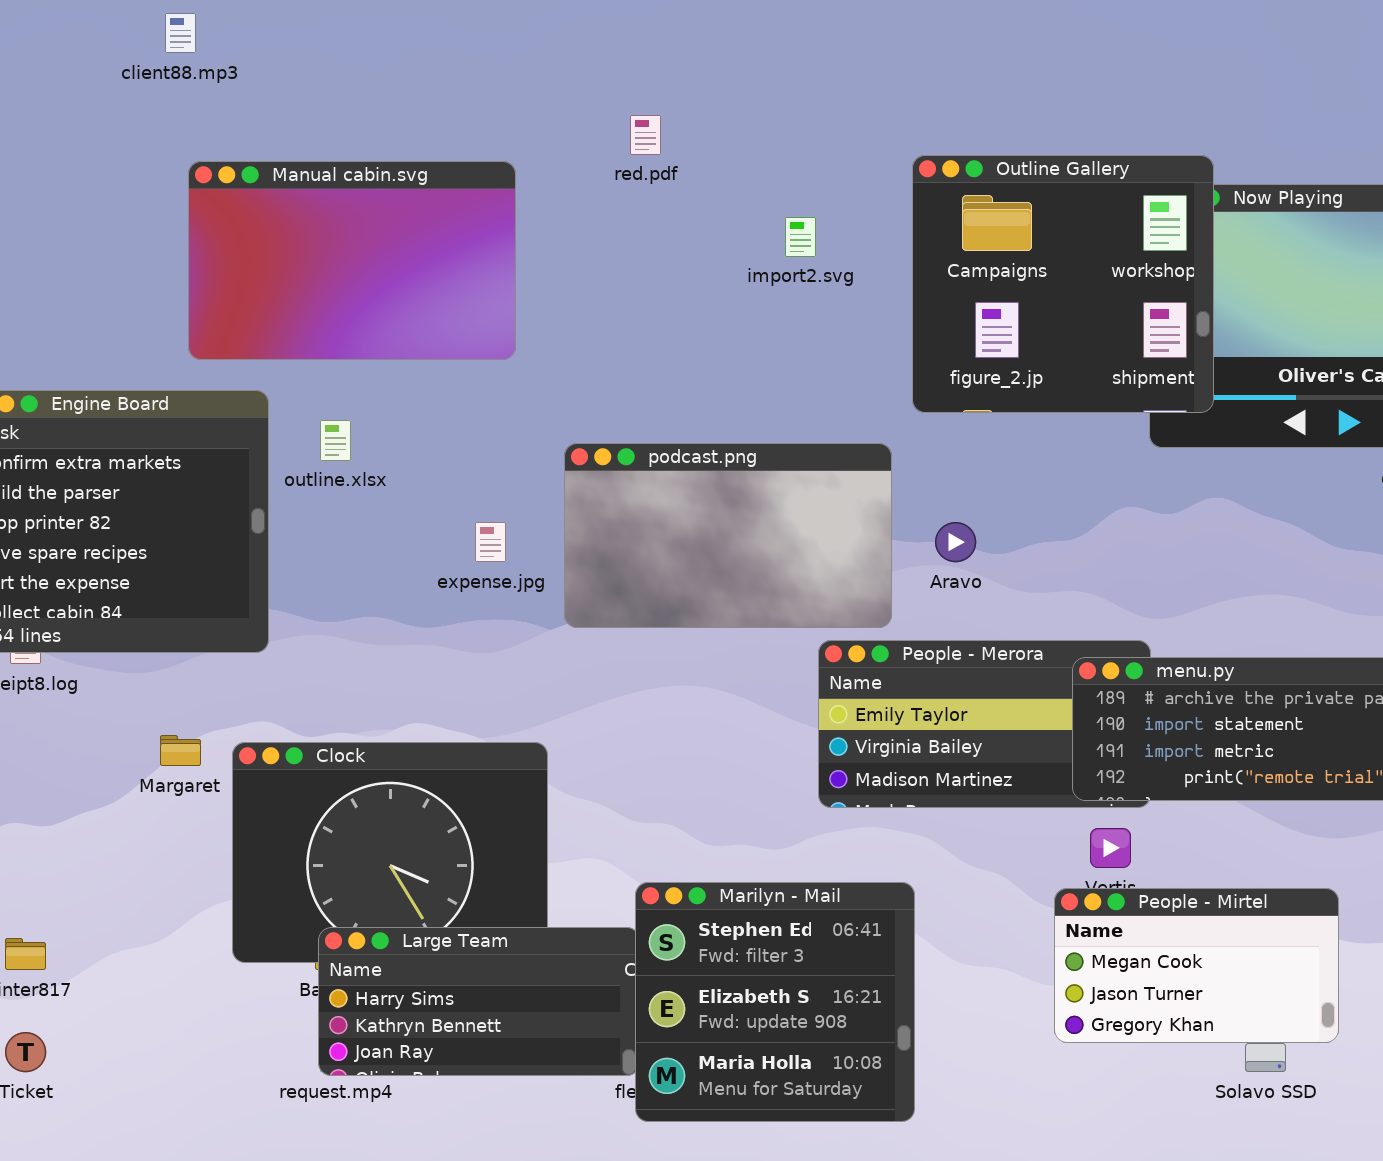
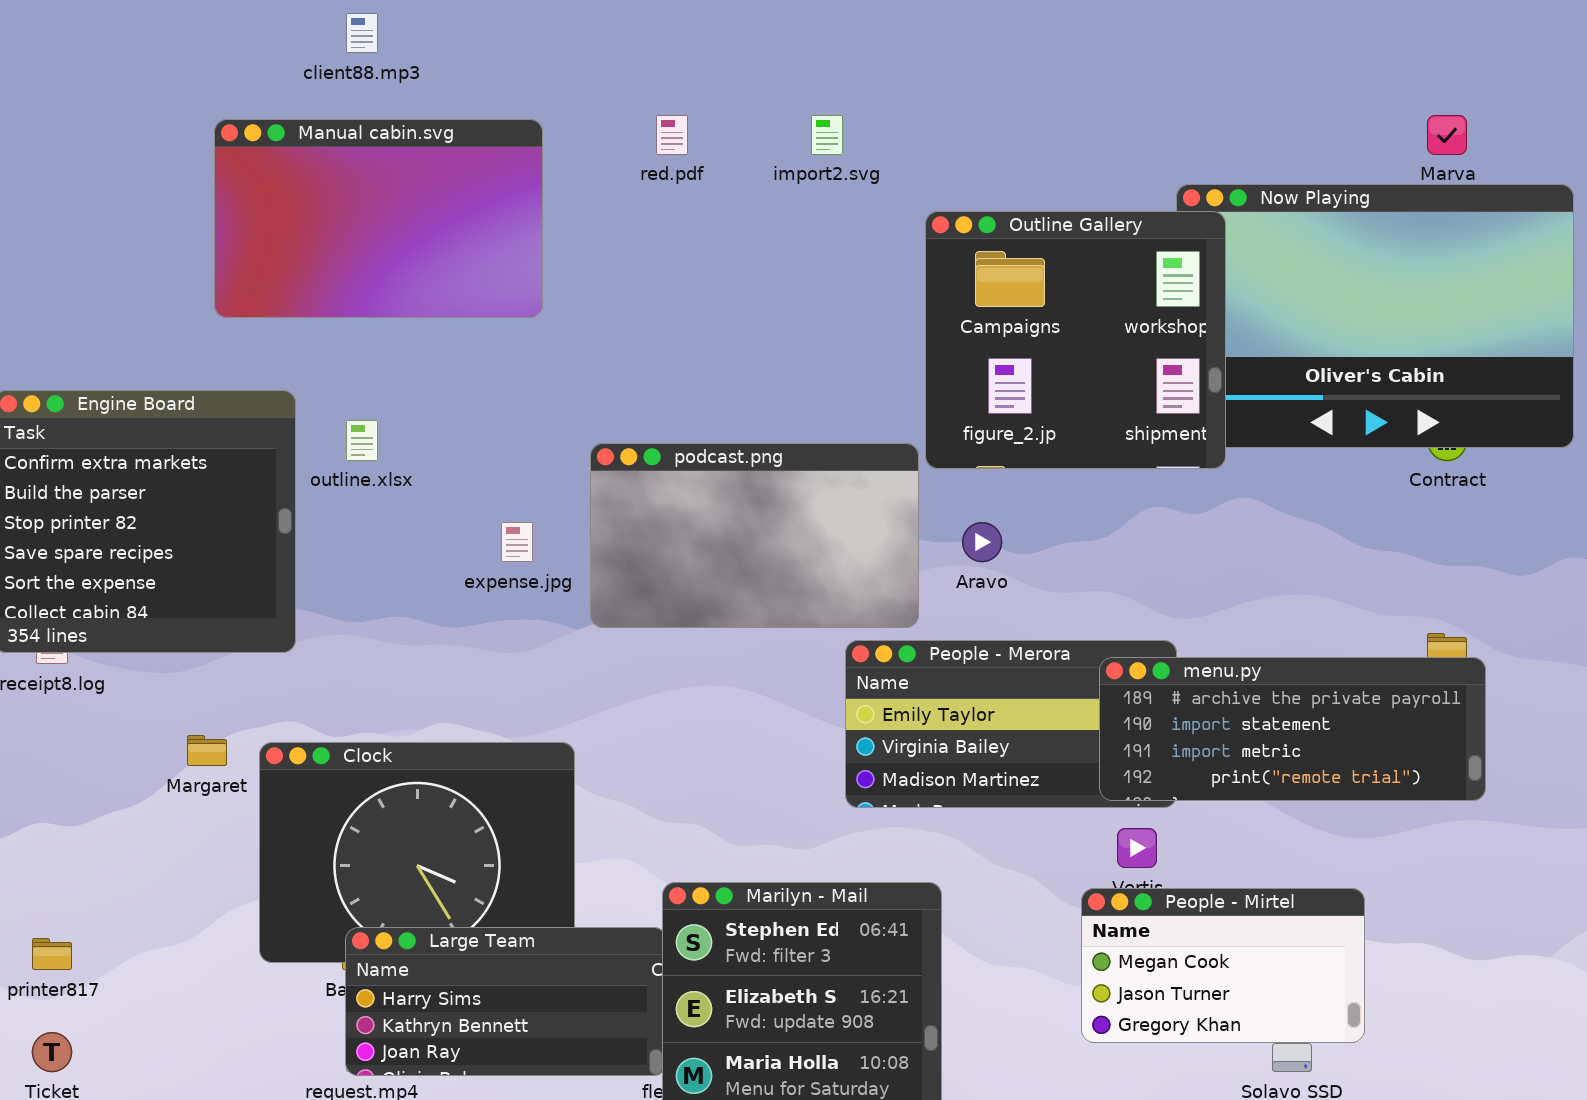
client88.mp3: [165,13,196,53] -> [346,13,378,53], moved
Outline Gallery: [912,155,1214,413] -> [925,211,1226,469], moved
Manual cabin.svg: [188,161,516,360] -> [214,119,543,318], moved
import2.svg: [785,217,816,257] -> [811,115,843,155], moved

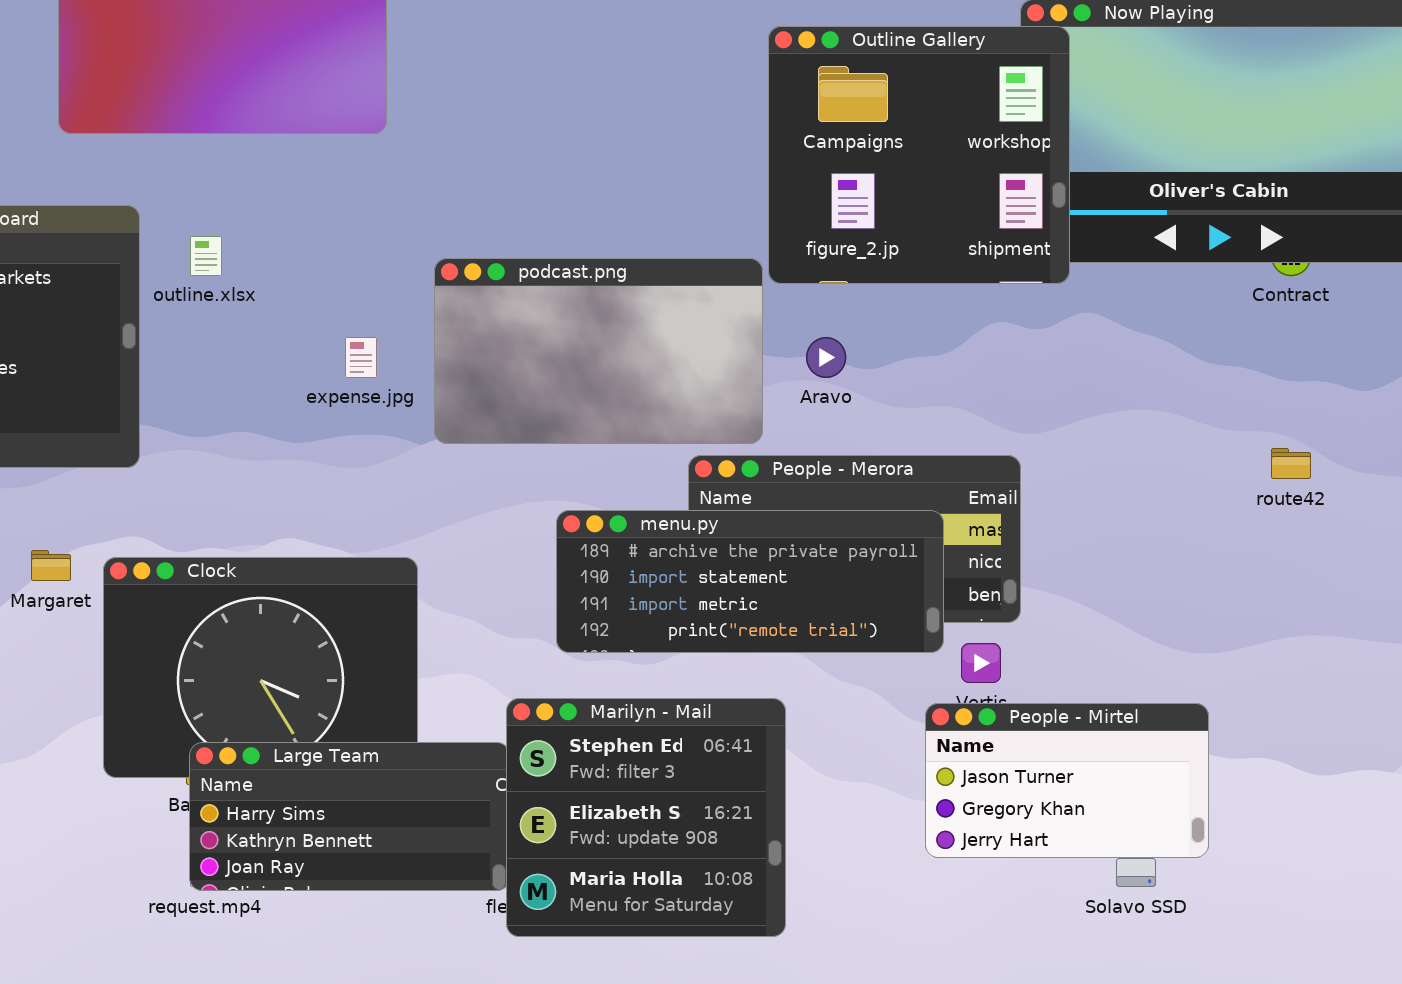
menu.py: [1099,657,1486,801] -> [556,510,944,653], moved
People - Mirtel: [1081,888,1365,1043] -> [925,703,1209,858], scrolled down 1 row

